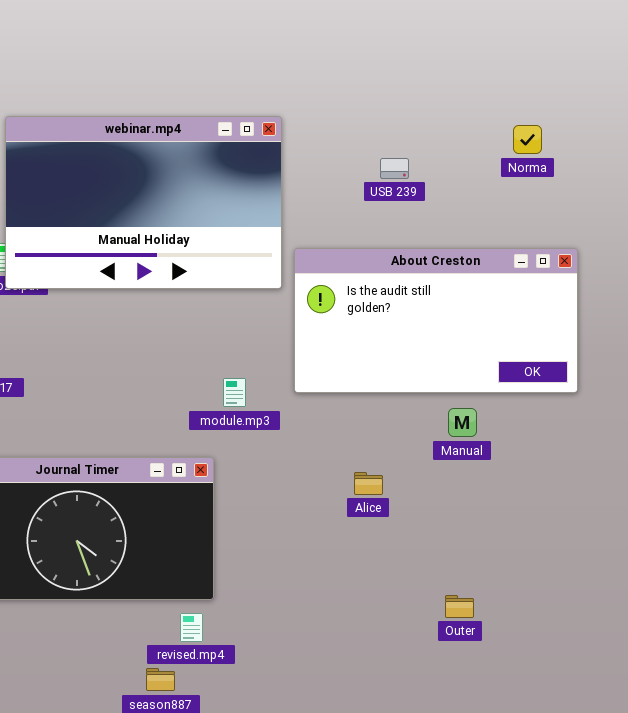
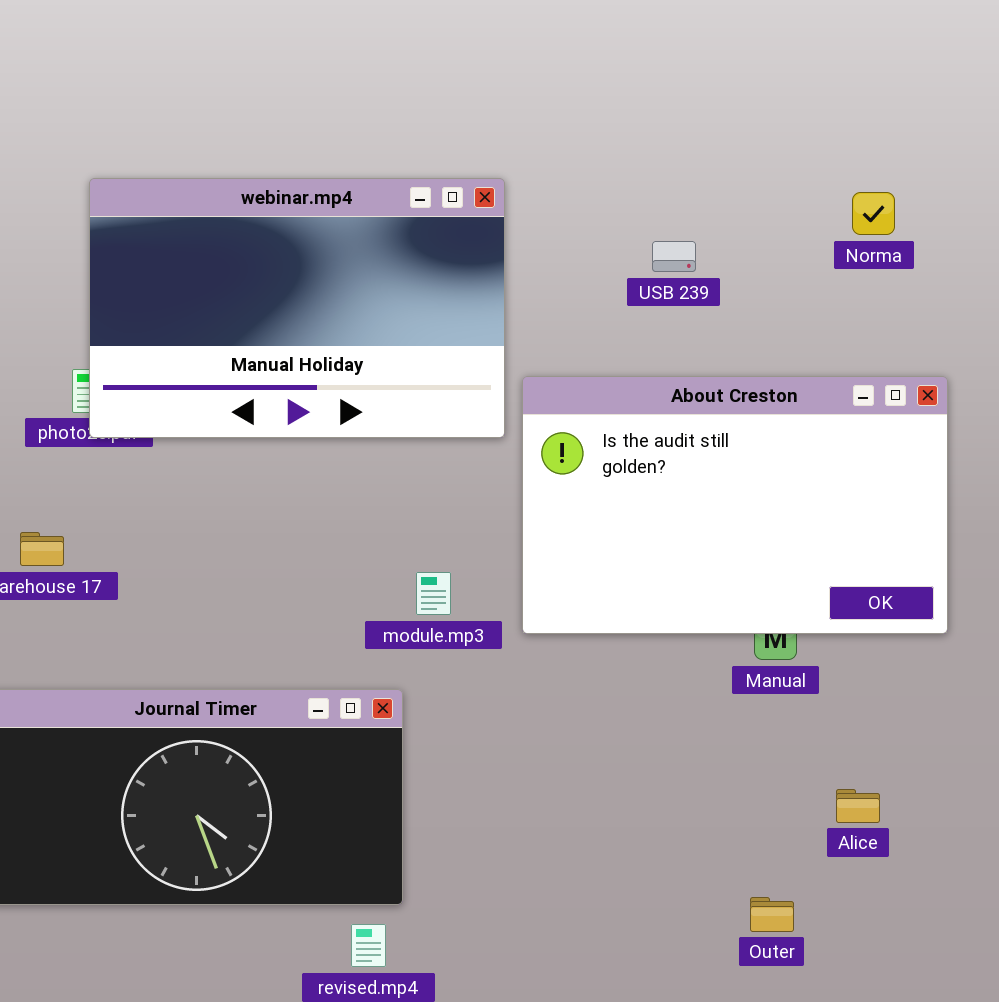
About Creston: [294,248,578,393] -> [522,376,948,634], resized
Alice: [354,472,383,495] -> [836,789,880,823], moved

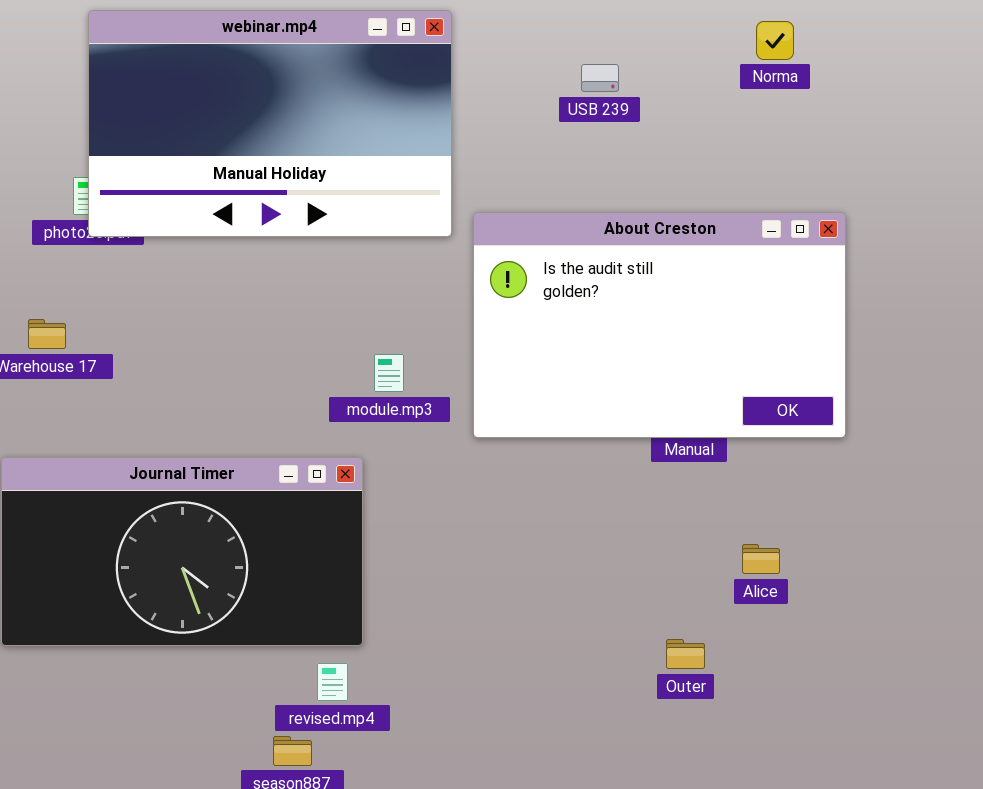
About Creston: [522,376,948,634] -> [473,212,846,438], moved

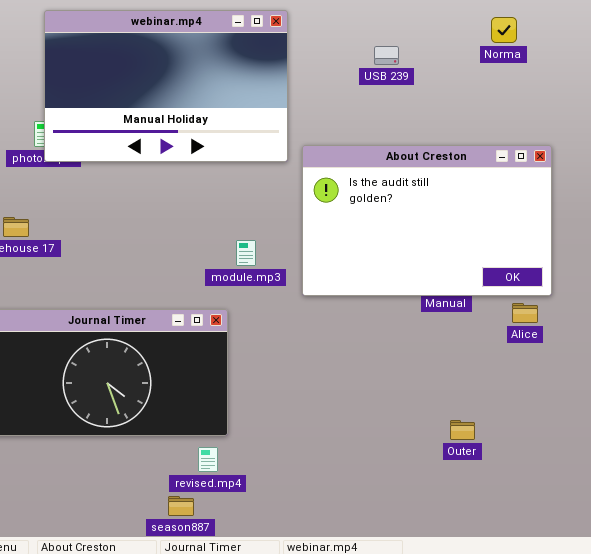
Alice: [742,544,780,574] -> [512,303,538,323], moved
Outer: [666,639,705,669] -> [450,420,475,440], moved

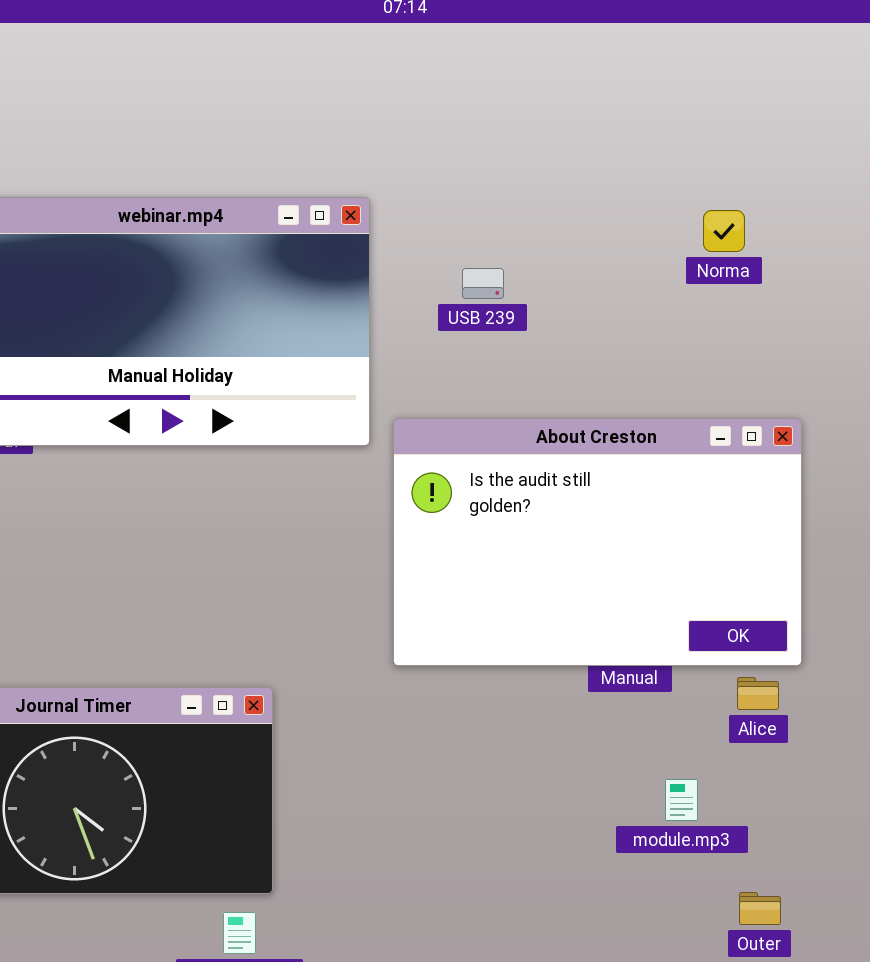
USB 239: [374,46,399,65] -> [462,268,504,299], moved
module.mp3: [236,240,256,266] -> [665,779,698,821], moved
Outer: [450,420,475,440] -> [739,892,781,925], moved

